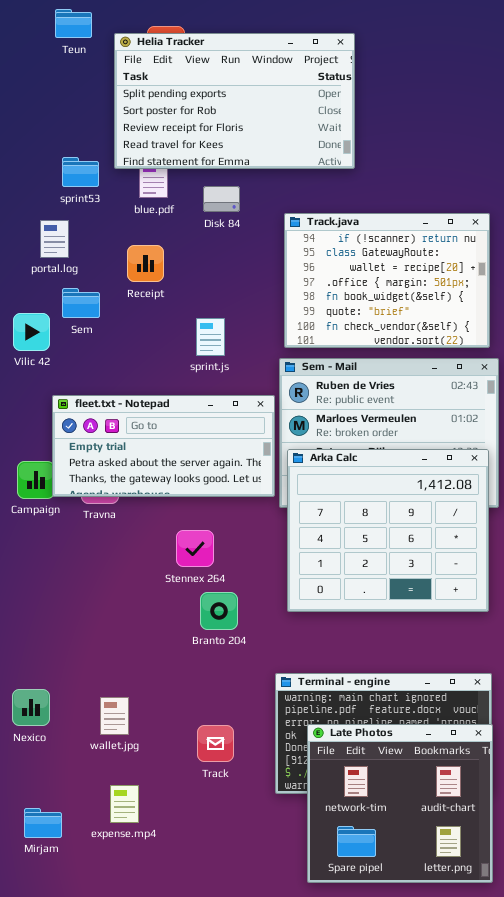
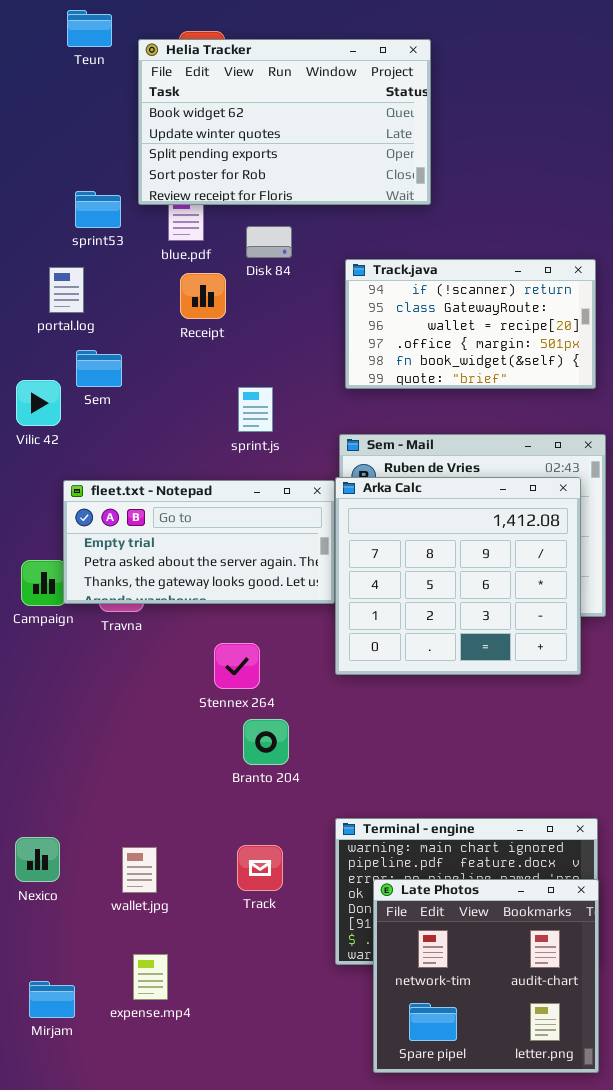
Helia Tracker: [114,33,355,169] -> [138,39,431,205], scrolled up 2 rows
Track.java: [284,213,490,348] -> [345,259,596,389], resized
Receipt: [127,245,164,282] -> [180,273,226,319], moved
Arka Calc: [287,449,489,612] -> [335,477,581,675], moved
Track: [197,725,234,762] -> [237,845,283,891], moved

